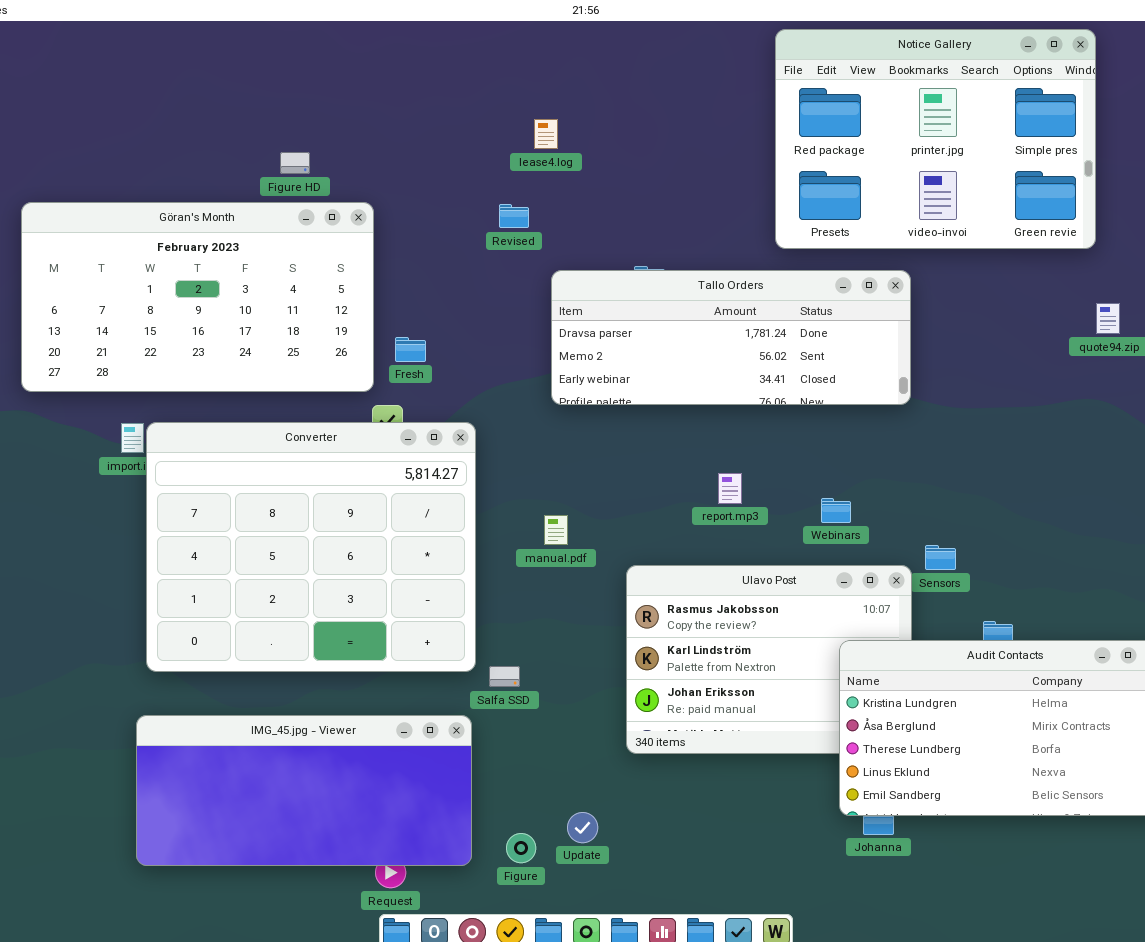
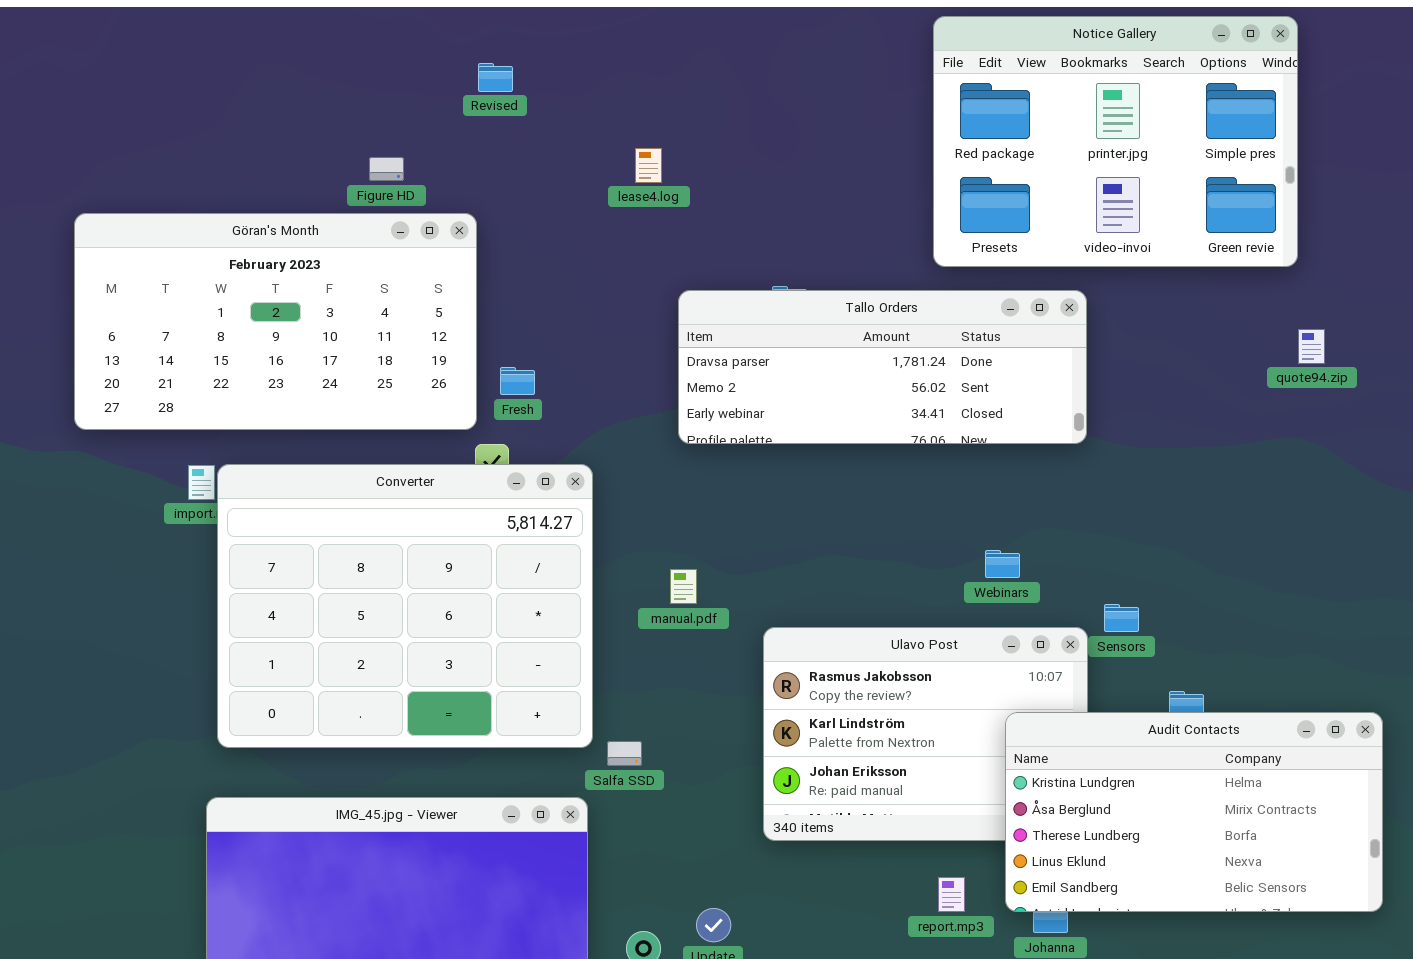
lease4.log: [534,119,558,149] -> [635,148,662,183], moved
Revised: [499,204,529,228] -> [478,63,513,92], moved
report.mp3: [718,473,742,504] -> [938,877,965,912], moved

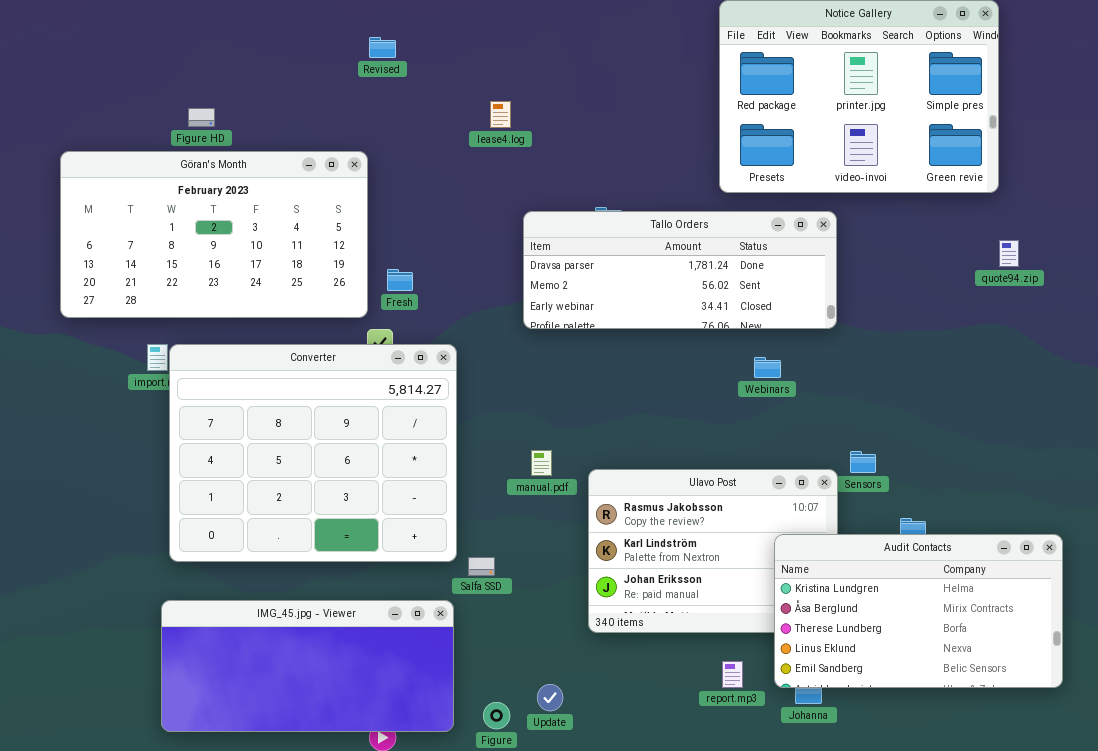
Figure HD: [369,157,404,181] -> [188,108,215,127], moved
Webinars: [985,550,1020,578] -> [754,357,781,378], moved
manual.pdf: [670,569,697,604] -> [531,450,552,476], moved

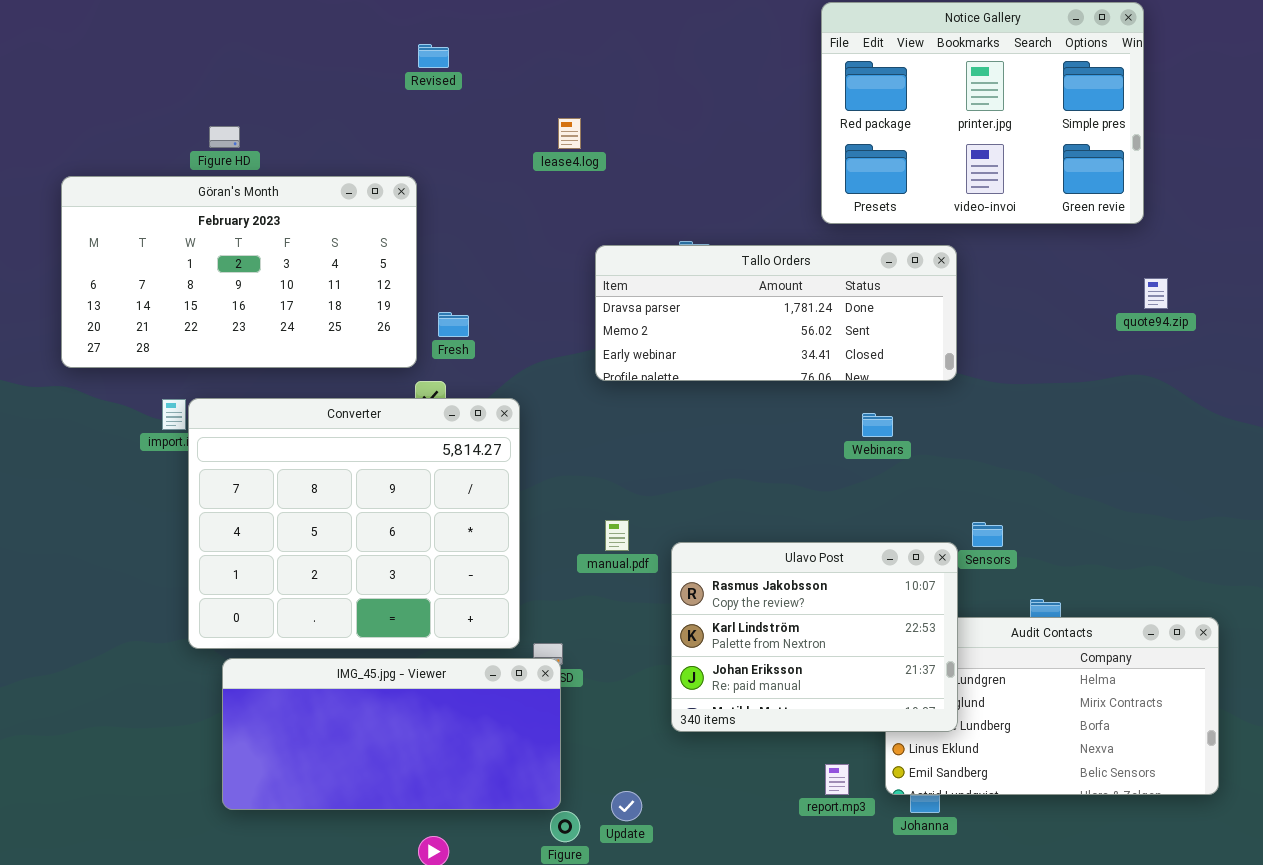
Ulavo Post: [588,469,838,633] -> [671,542,958,732], raised
IMG_45.jpg - Viewer: [161,600,454,732] -> [222,658,561,810], moved

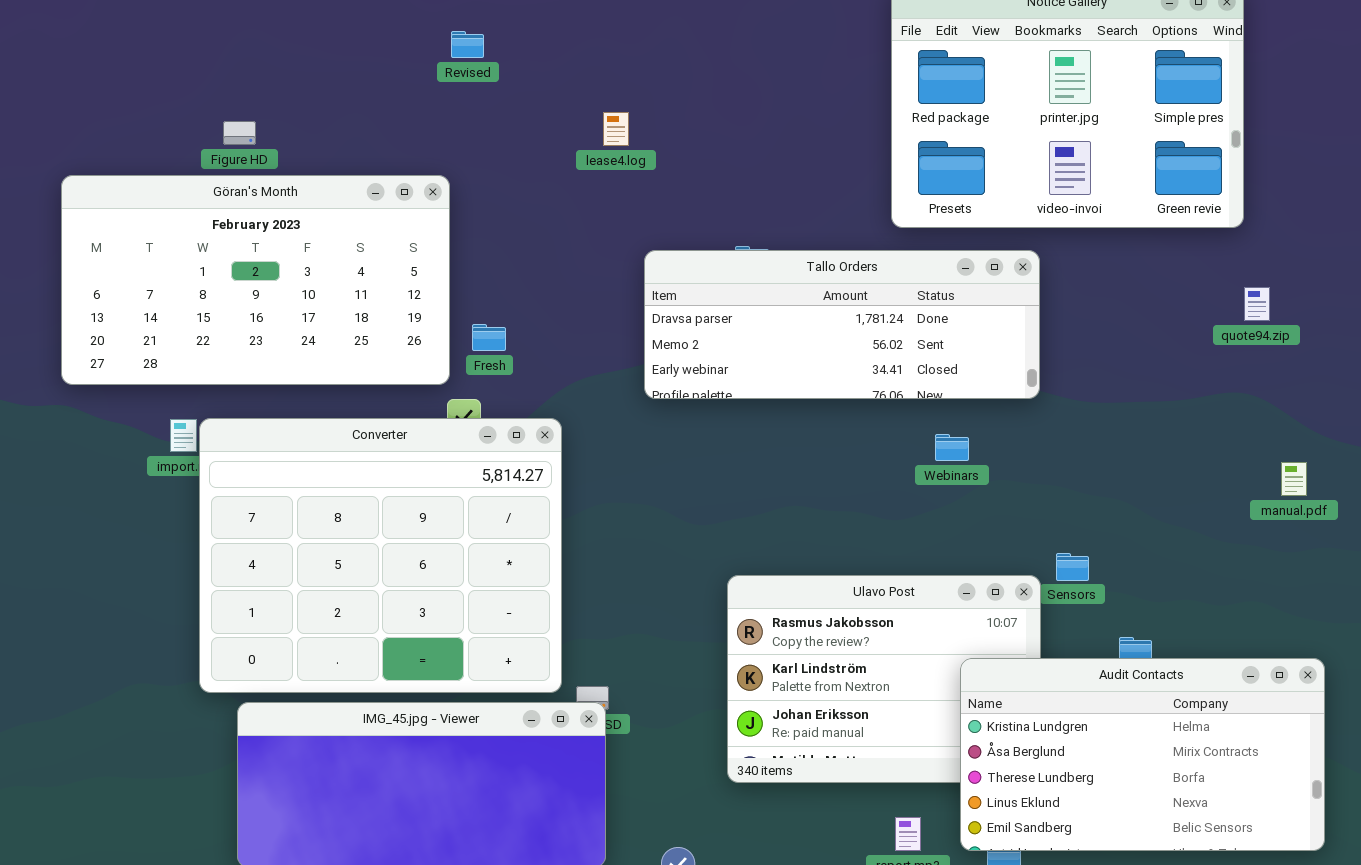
manual.pdf: [605,520,629,551] -> [1281,462,1307,496], moved
Audit Contacts: [885,617,1219,795] -> [960,658,1325,851], raised

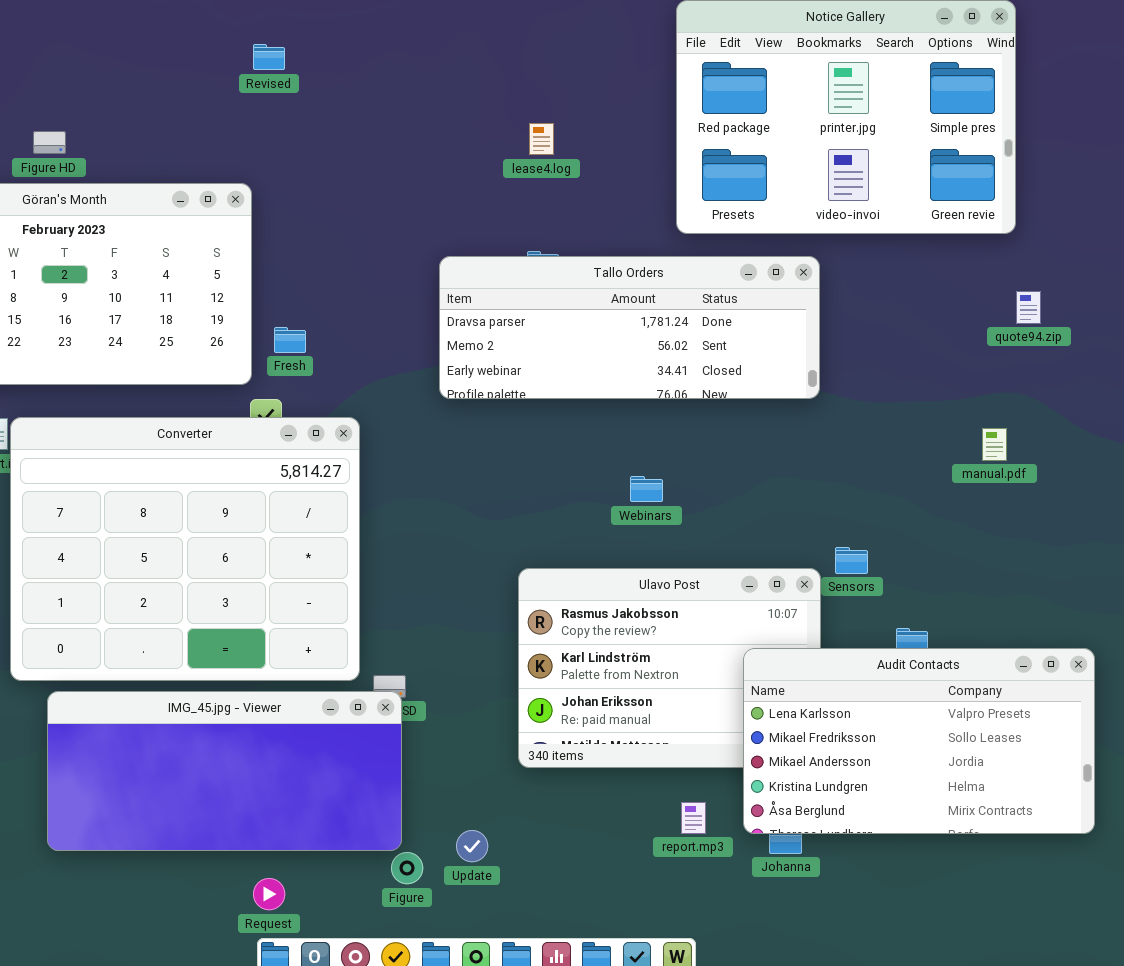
lease4.log: [603,112,629,146] -> [529,123,554,155], moved
Webinars: [935,434,969,461] -> [630,476,663,502], moved
manual.pdf: [1281,462,1307,496] -> [982,428,1007,461], moved
Audit Contacts: [960,658,1325,851] -> [743,648,1095,834], scrolled up 3 rows

